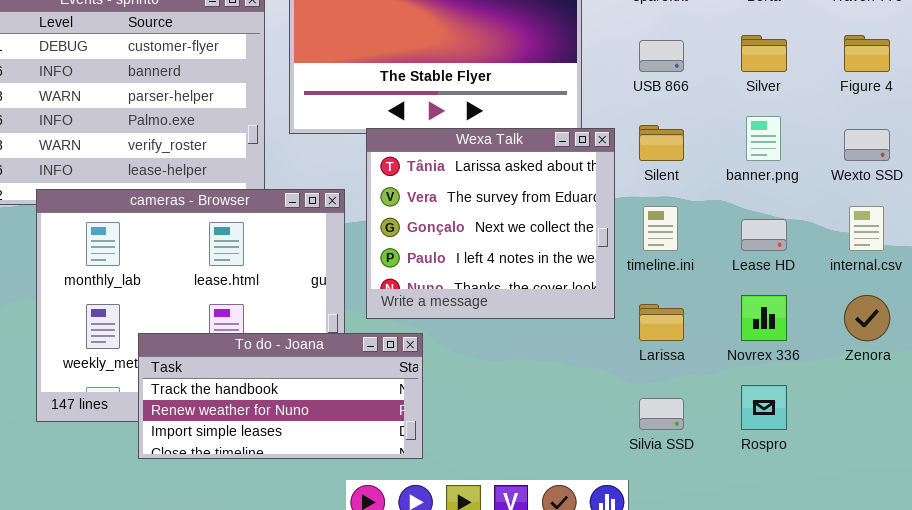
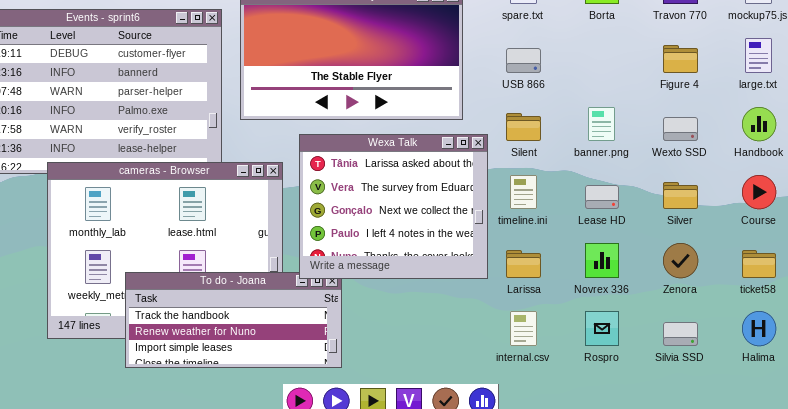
Silver: [741,35,787,72] -> [663,182,698,209], moved
Wexa Talk: [366,128,615,319] -> [299,134,488,279], moved
internal.csv: [849,206,884,251] -> [510,311,537,346], moved
Silvia SSD: [639,398,684,430] -> [663,322,698,346], moved

